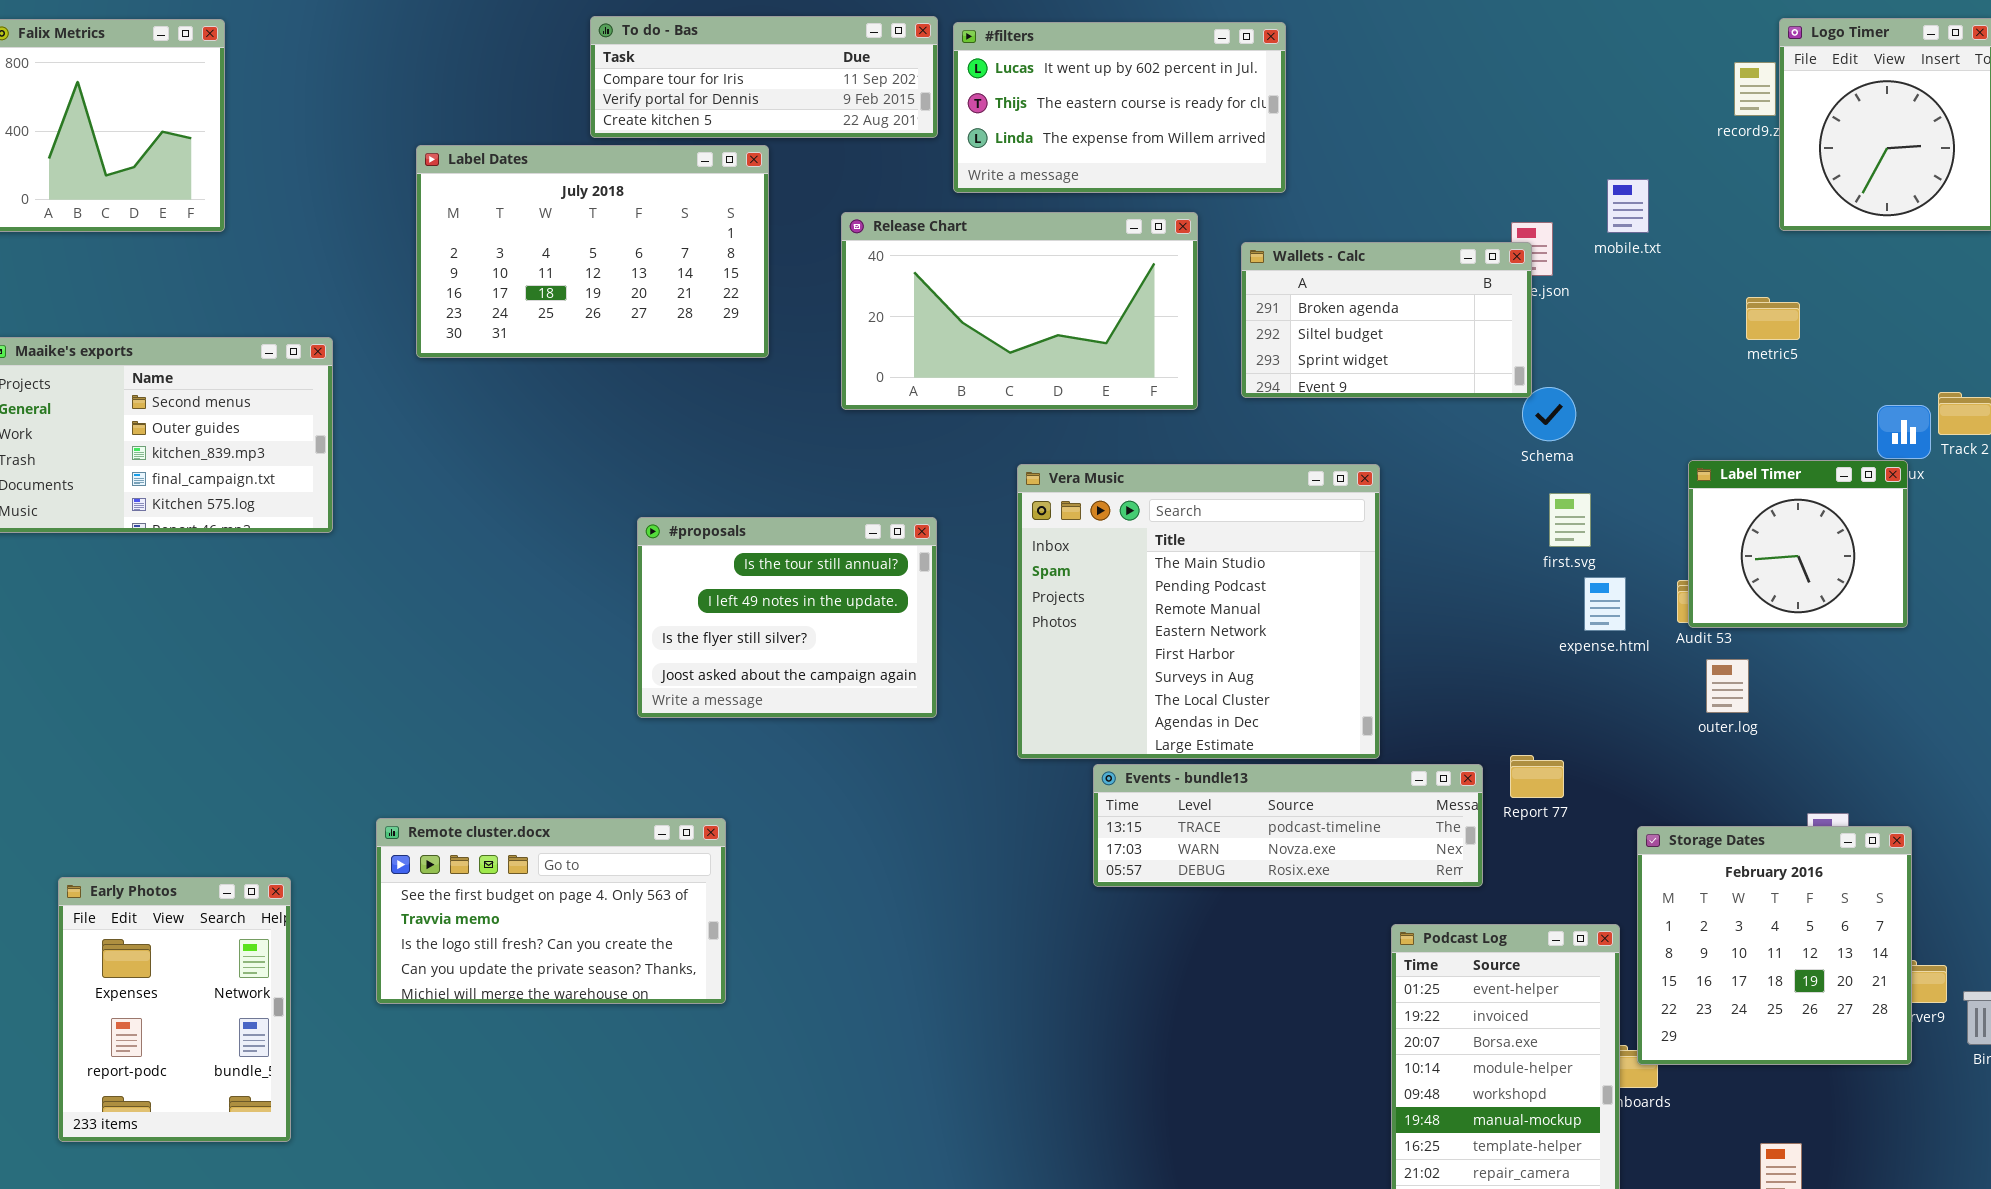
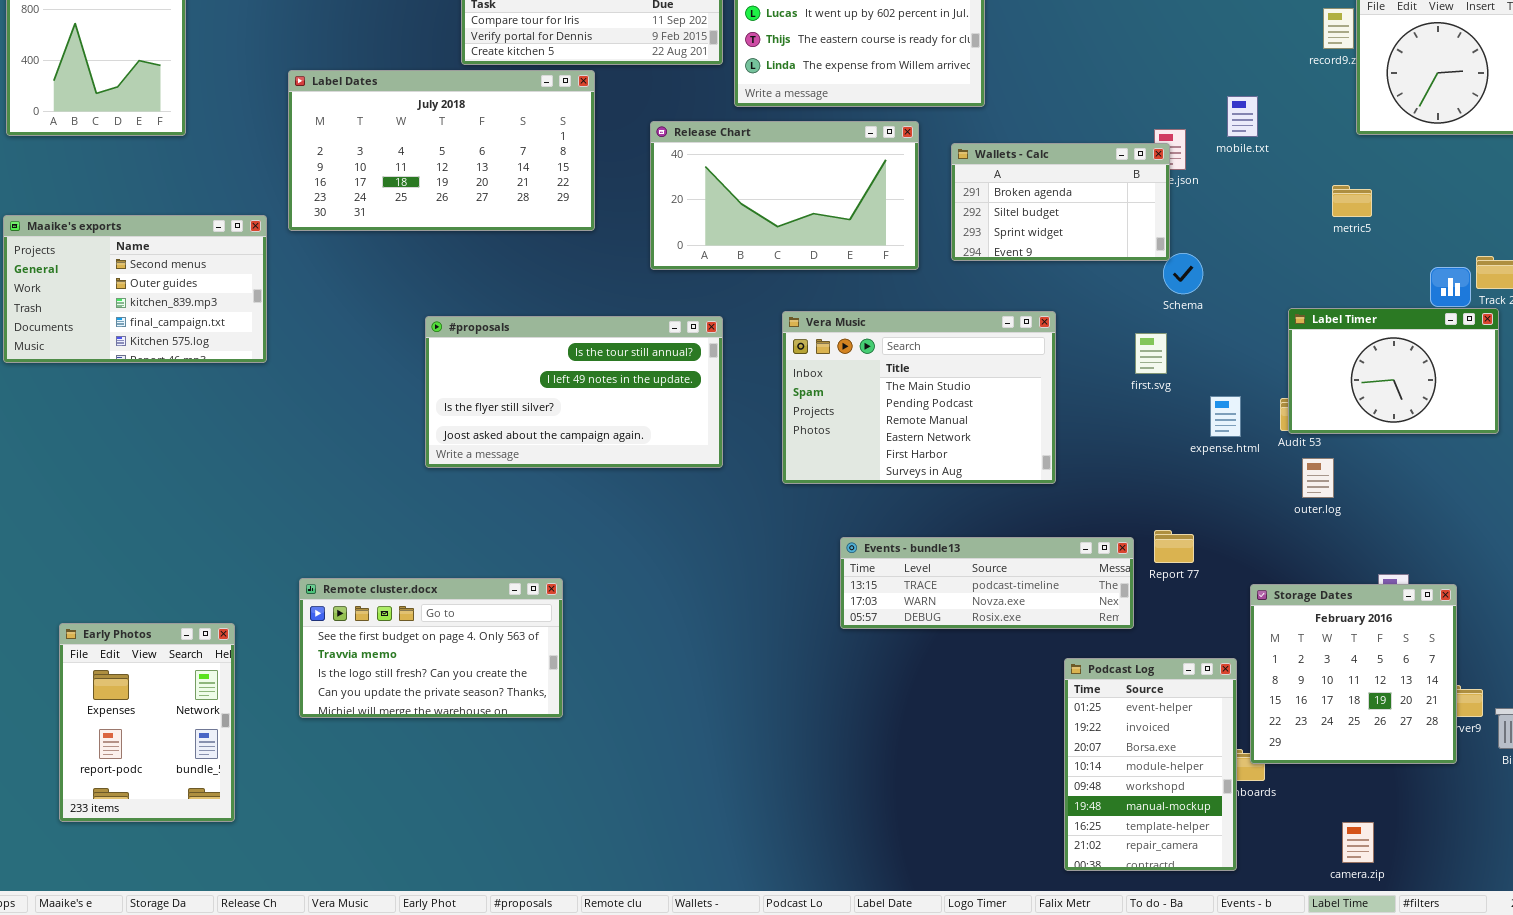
Label Dates: [416,145,769,358] -> [288,70,595,231], resized
Label Timer: [1688,460,1908,628] -> [1288,308,1499,434], resized
Vera Music: [1017,464,1380,759] -> [782,311,1056,484], resized
first.svg: [1549,493,1591,547] -> [1135,333,1167,374], moved
#proposals: [637,517,937,718] -> [425,316,723,468], moved, resized

